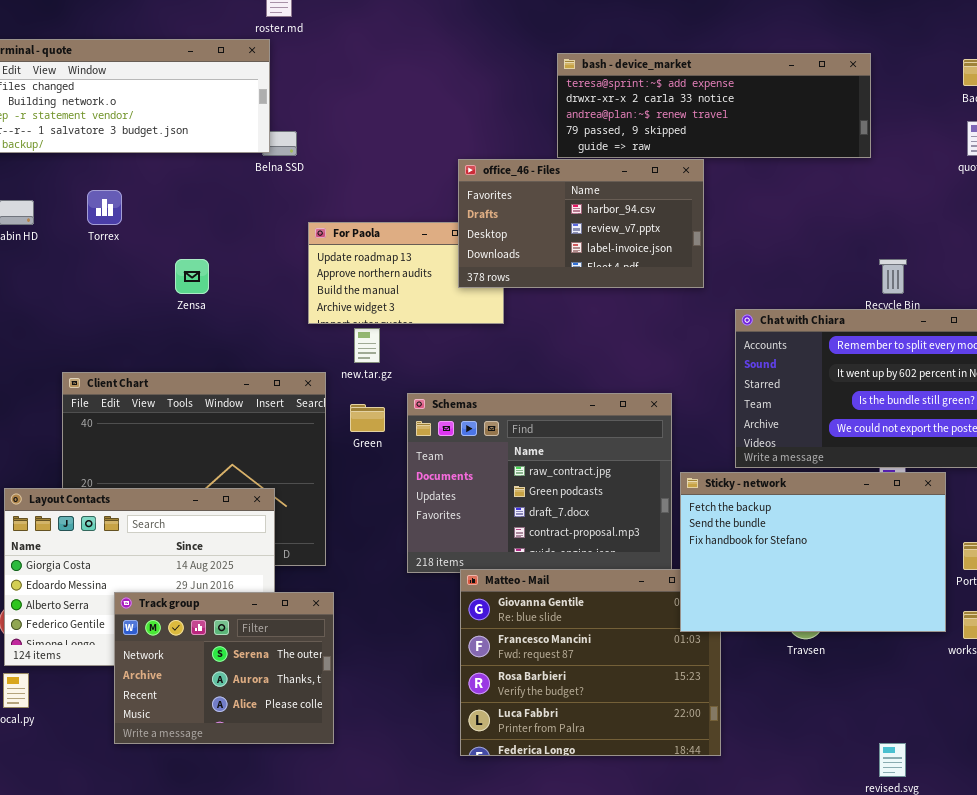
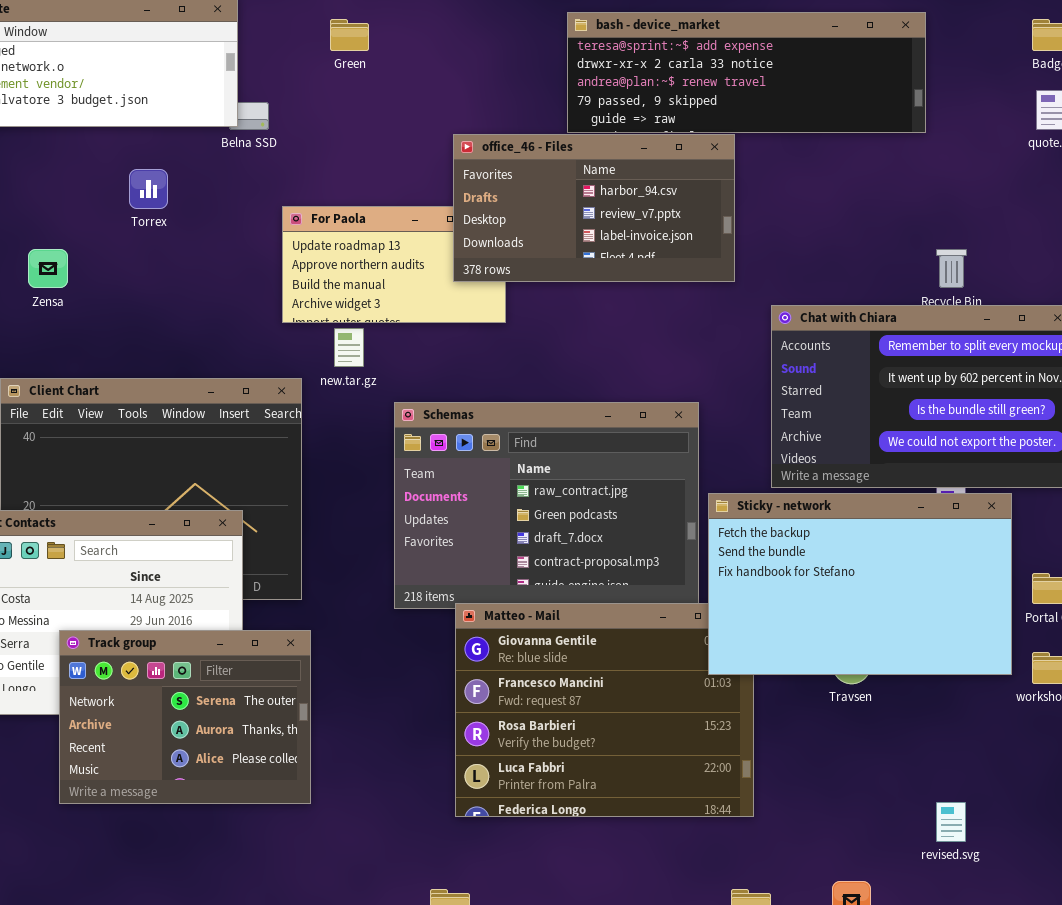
Torrex: [87,190,122,225] -> [129,169,168,209], moved
Zensa: [175,259,209,294] -> [28,249,68,288], moved
Green: [350,404,385,432] -> [330,19,369,51], moved

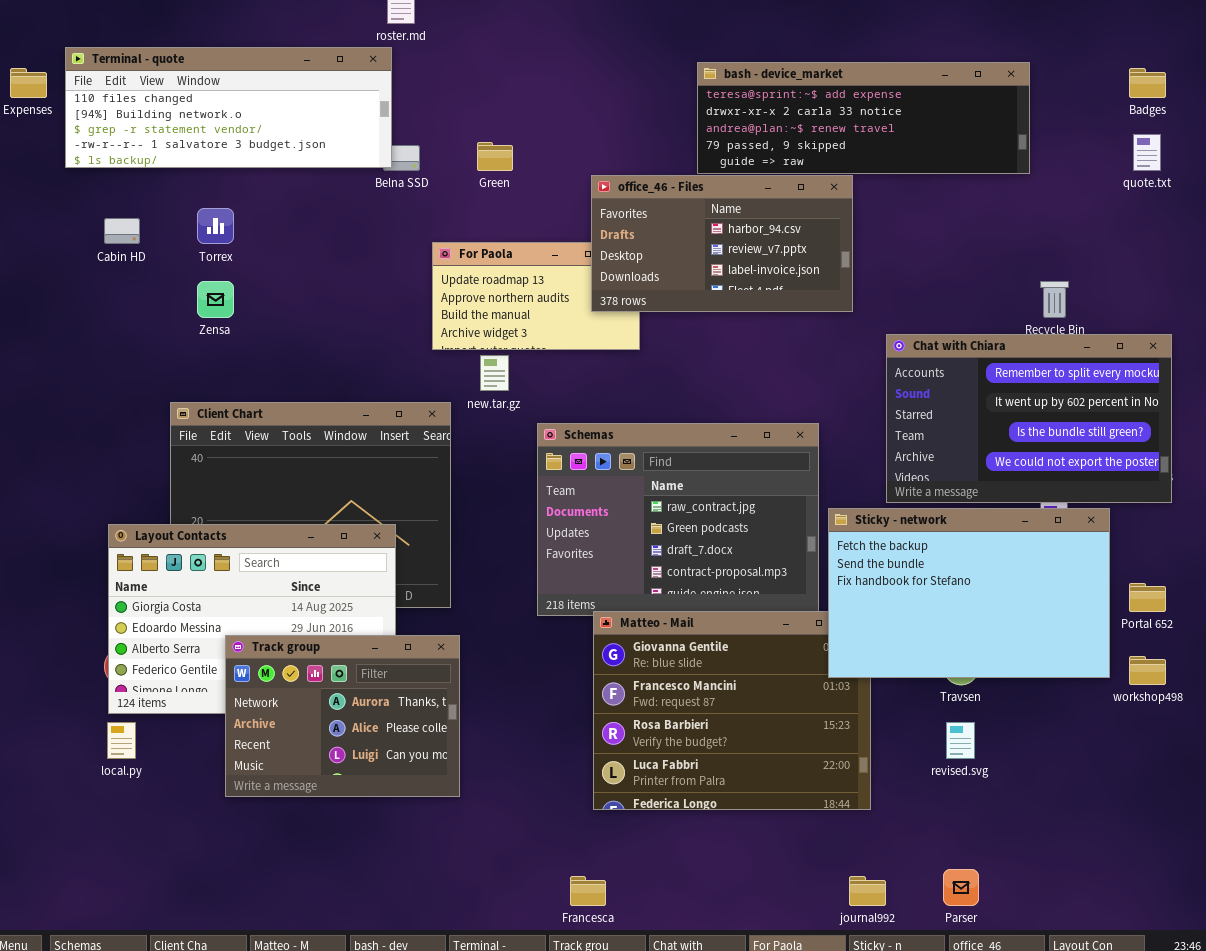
Green: [330,19,369,51] -> [477,142,513,171], moved
Torrex: [129,169,168,209] -> [197,208,234,244], moved
Track group: [59,630,311,804] -> [225,635,460,797], scrolled down 1 row
revised.svg: [936,802,966,842] -> [946,722,975,759], moved

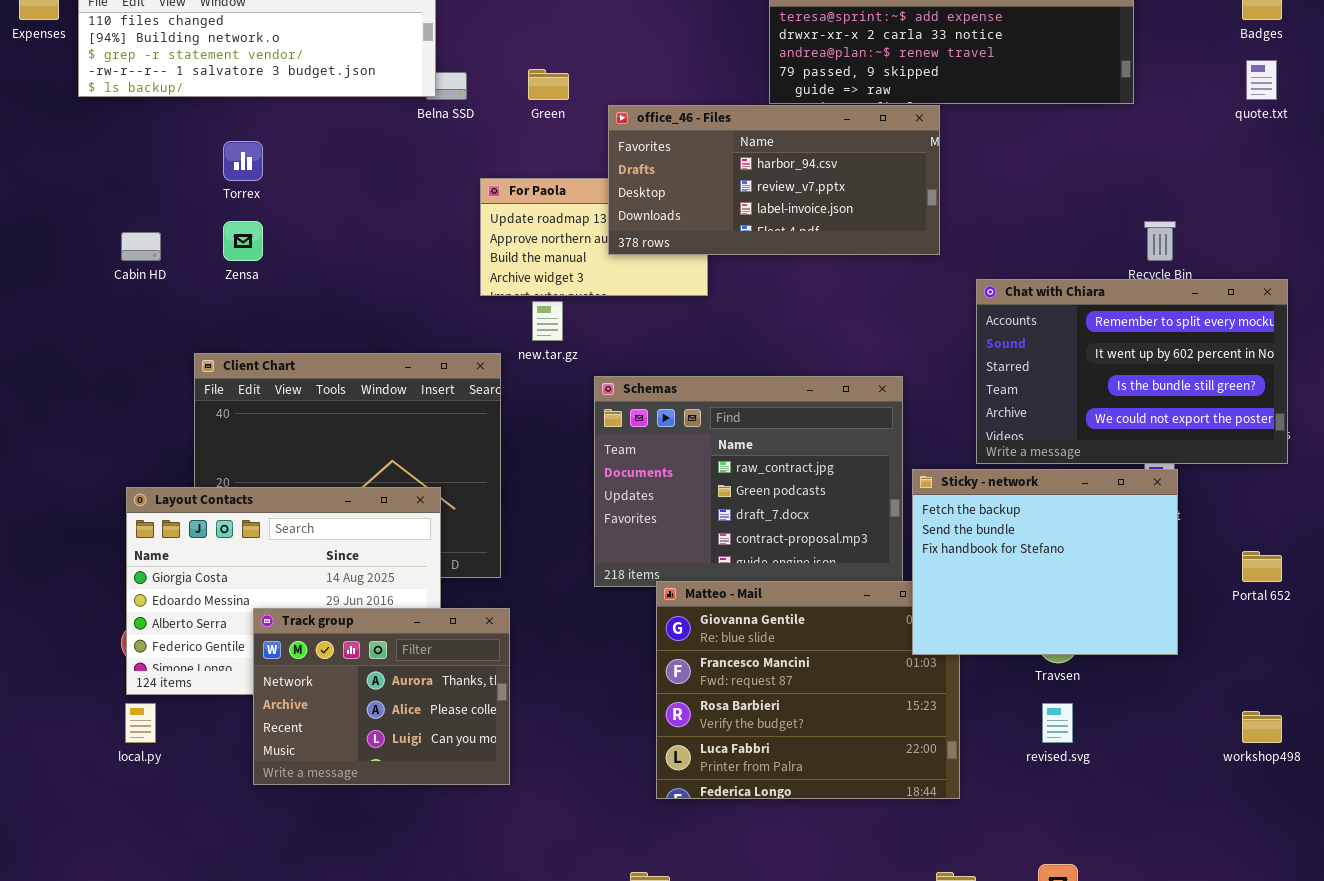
office_46 - Files: [591,175,853,312] -> [608,105,940,255], resized
Cabin HD: [104,218,140,244] -> [121,232,161,261], moved
Sticky - network: [828,508,1110,678] -> [912,469,1178,655], resized
workshop498: [1129,656,1166,685] -> [1242,711,1282,743], moved

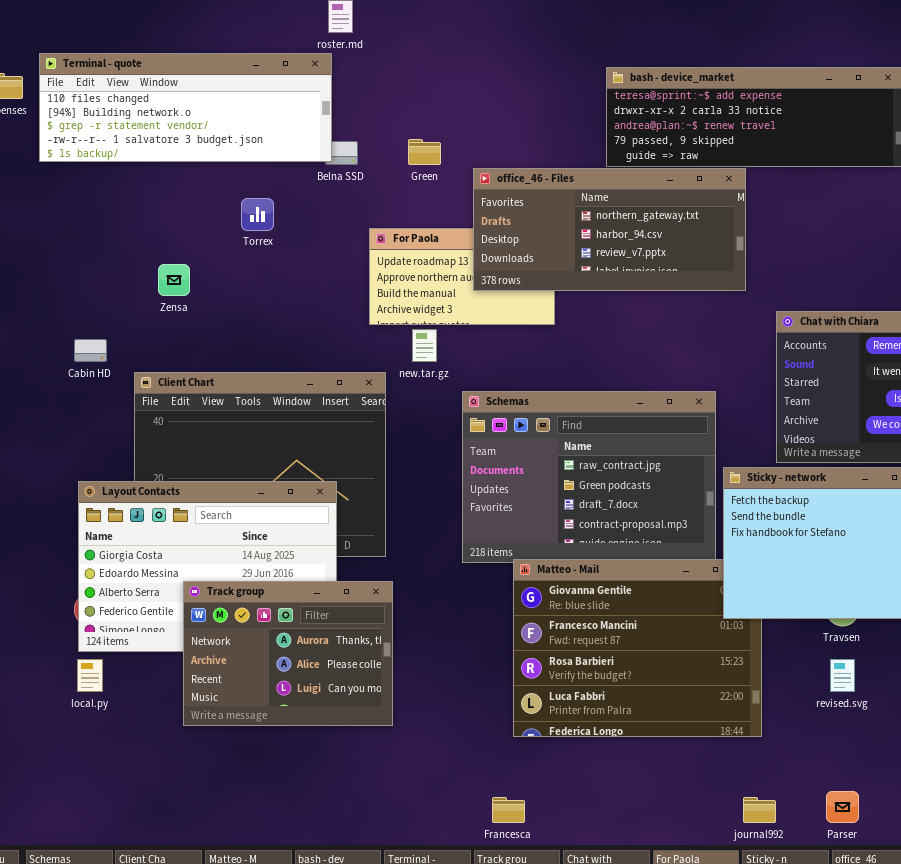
office_46 - Files: [608,105,940,255] -> [473,168,746,291], scrolled up 1 row
Torrex: [223,141,263,181] -> [241,198,274,231], moved
Cabin HD: [121,232,161,261] -> [74,339,107,362], moved

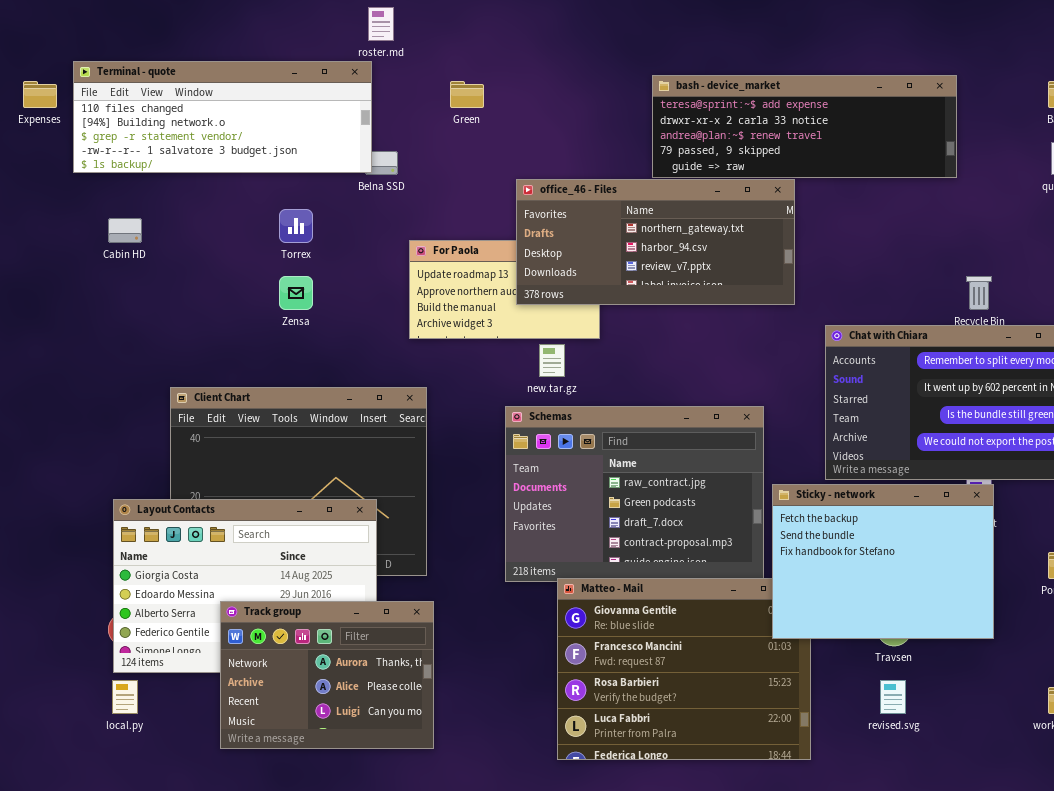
Green: [408,139,441,165] -> [450,81,484,108], moved
Zensa: [158,264,190,296] -> [279,276,313,310], moved
new.tar.gz: [412,329,437,362] -> [539,344,565,377], moved
Cabin HD: [74,339,107,362] -> [108,218,142,243], moved

